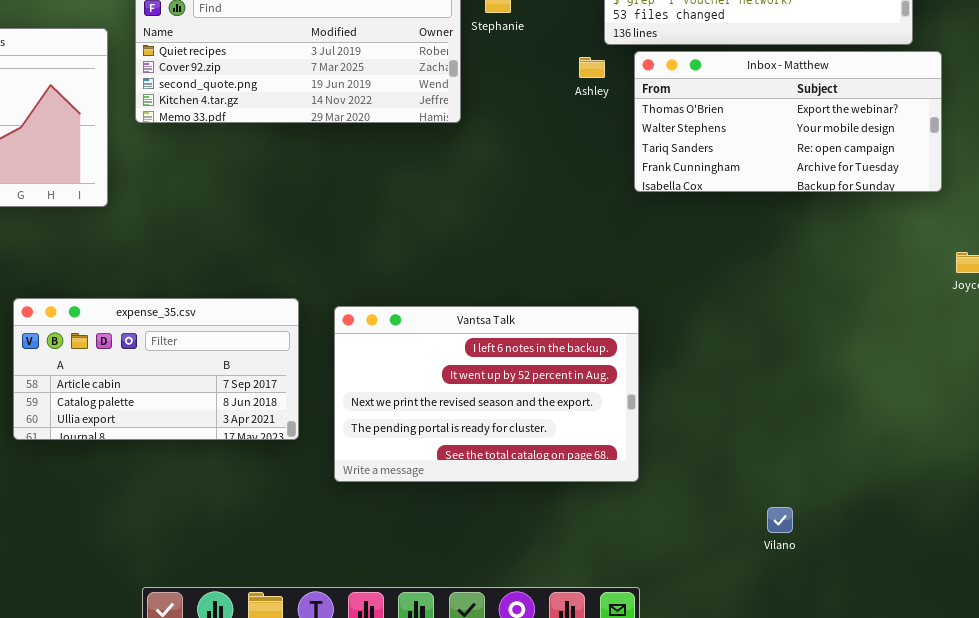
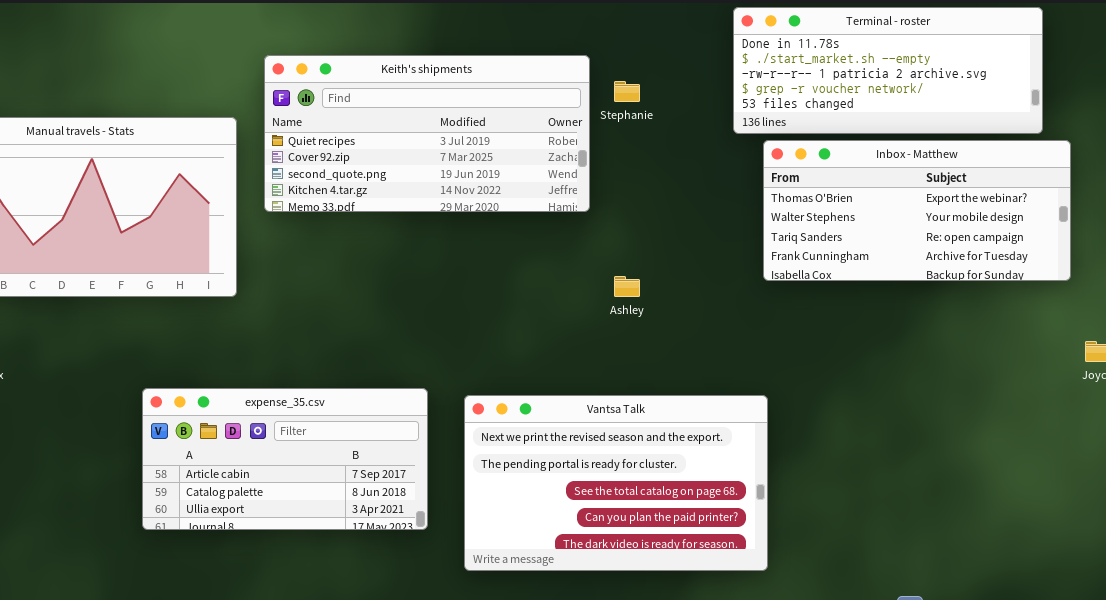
Ashley: [579,57,605,78] -> [614,276,640,297], moved
Vantsa Talk: [334,306,639,482] -> [464,395,768,571], scrolled down 2 rows

